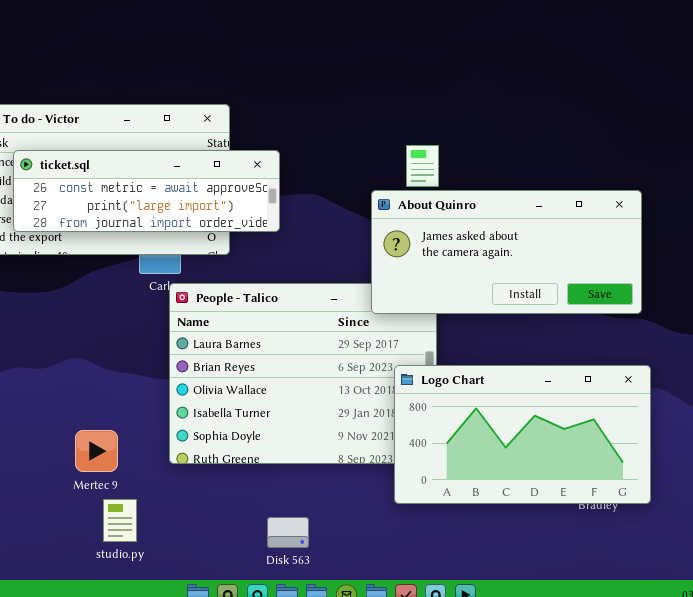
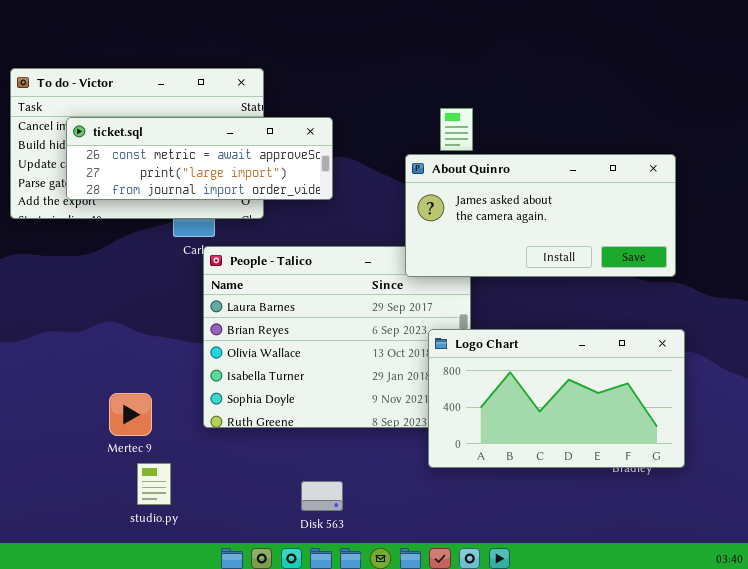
ticket.sql: [13,150,280,232] -> [66,117,333,200], moved

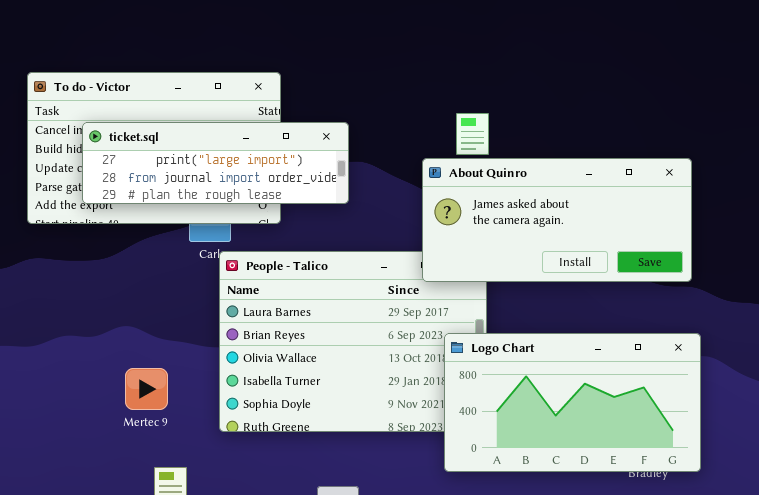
ticket.sql: [66,117,333,200] -> [82,122,349,204], scrolled down 1 row
Mertec 9: [109,393,152,436] -> [125,368,168,410], moved

